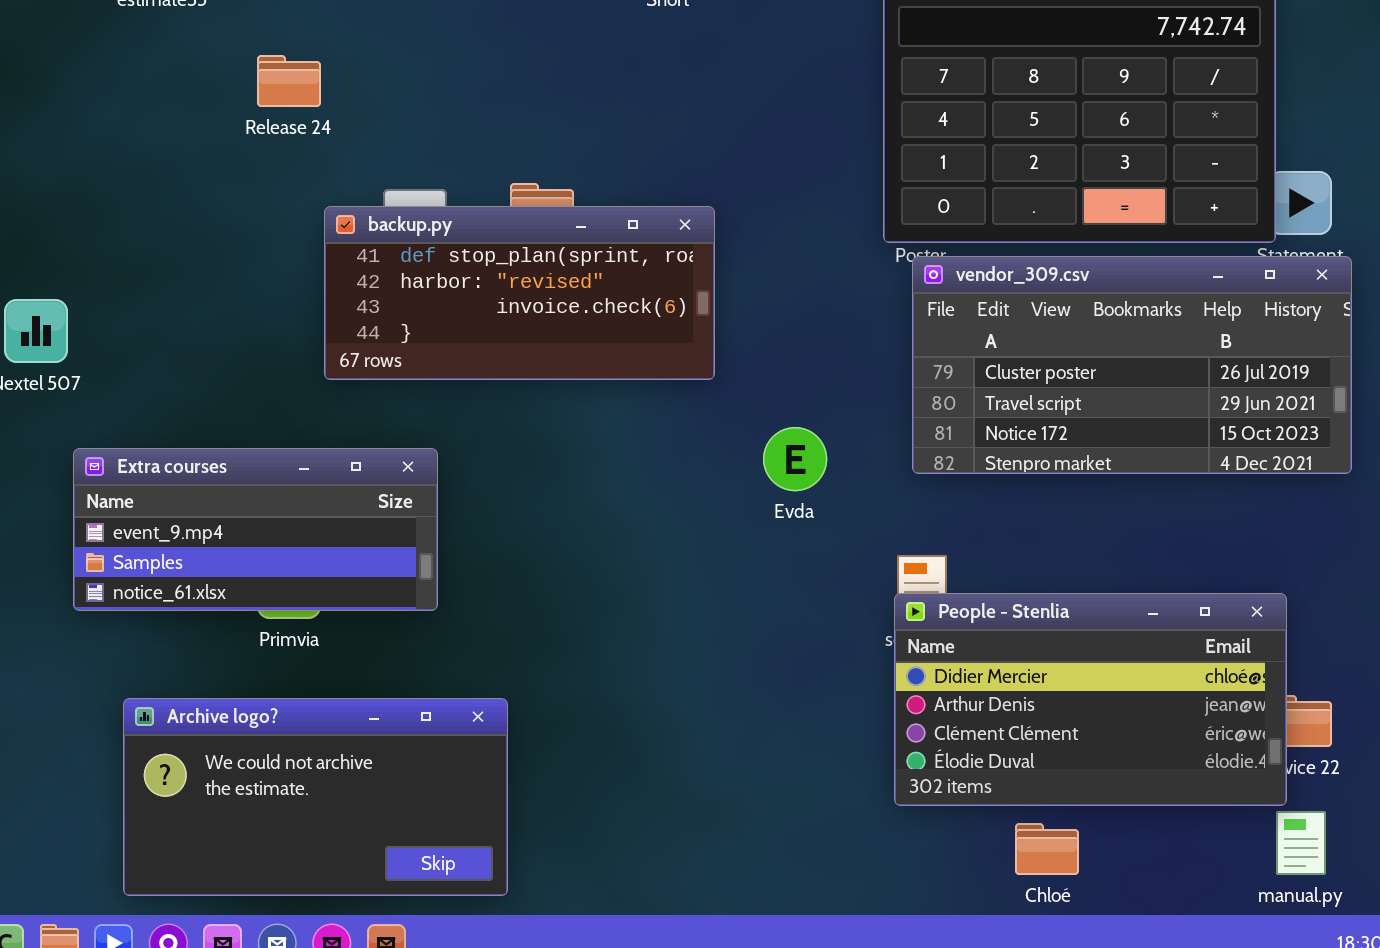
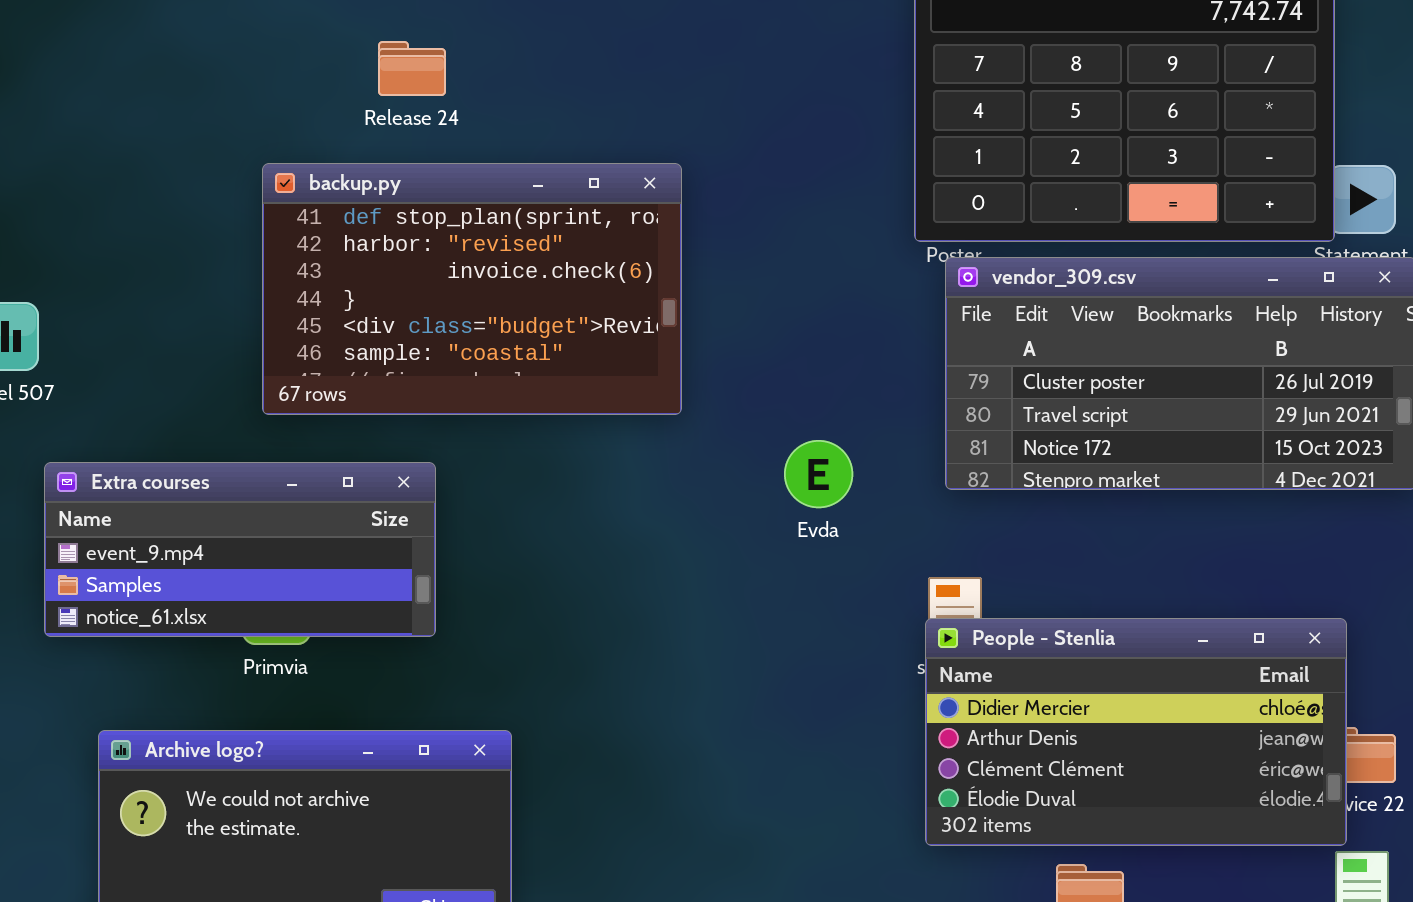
Release 24: [257,55,321,107] -> [378,41,446,96], moved
backup.py: [324,206,715,380] -> [262,163,682,415], moved, resized

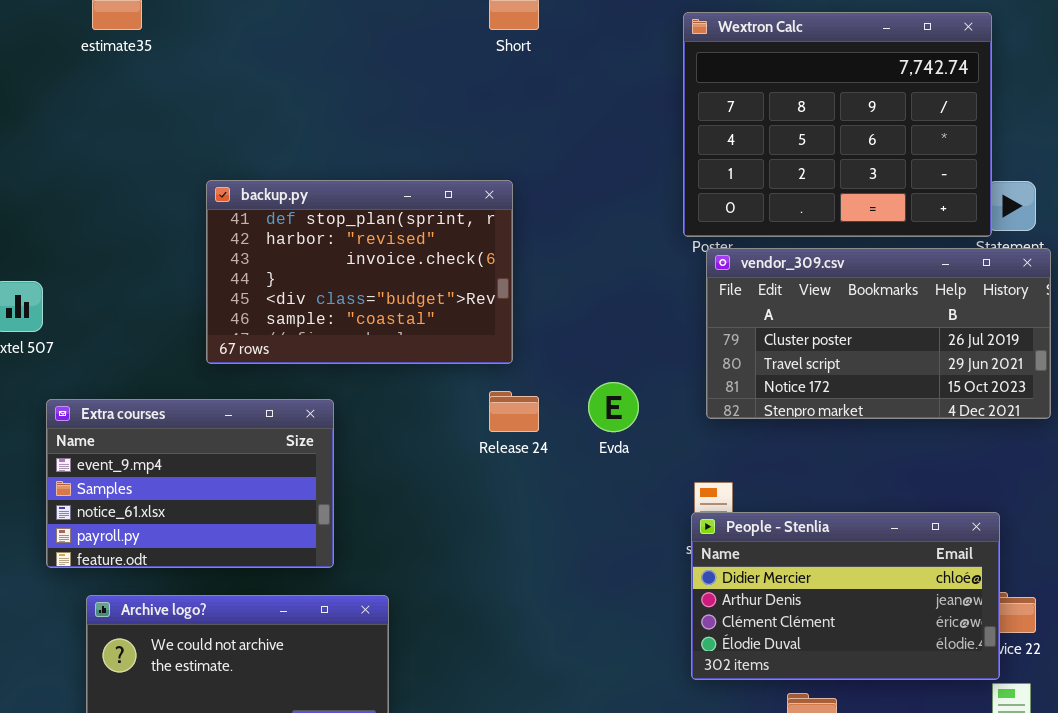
Release 24: [378,41,446,96] -> [489,391,539,432], moved
Extra courses: [44,462,436,637] -> [46,399,334,568], resized

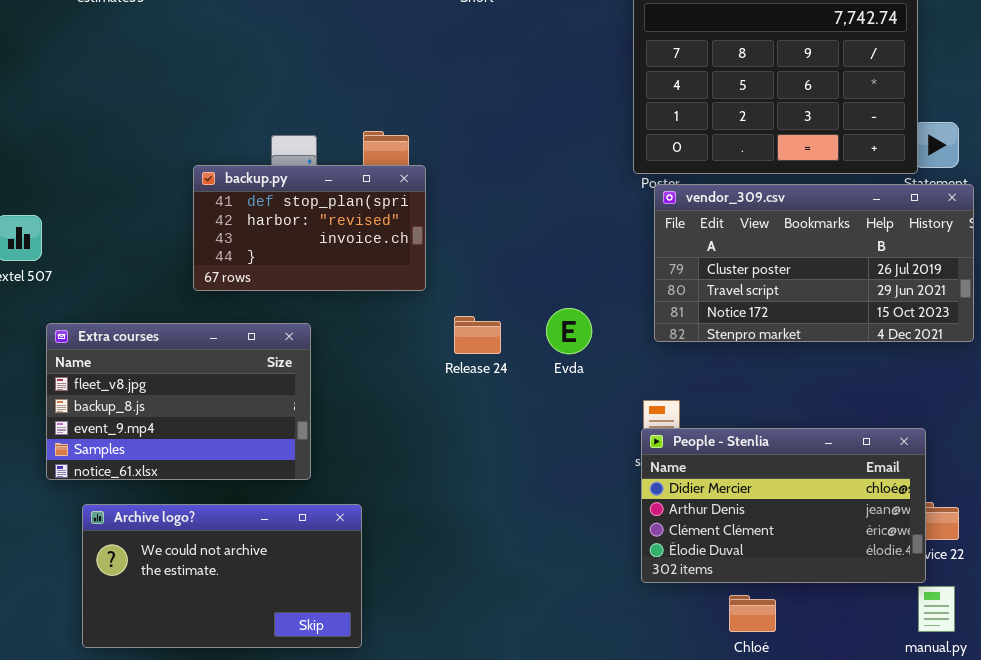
backup.py: [206,180,513,364] -> [193,165,426,291], resized
Extra courses: [46,399,334,568] -> [46,323,311,480], scrolled up 2 rows

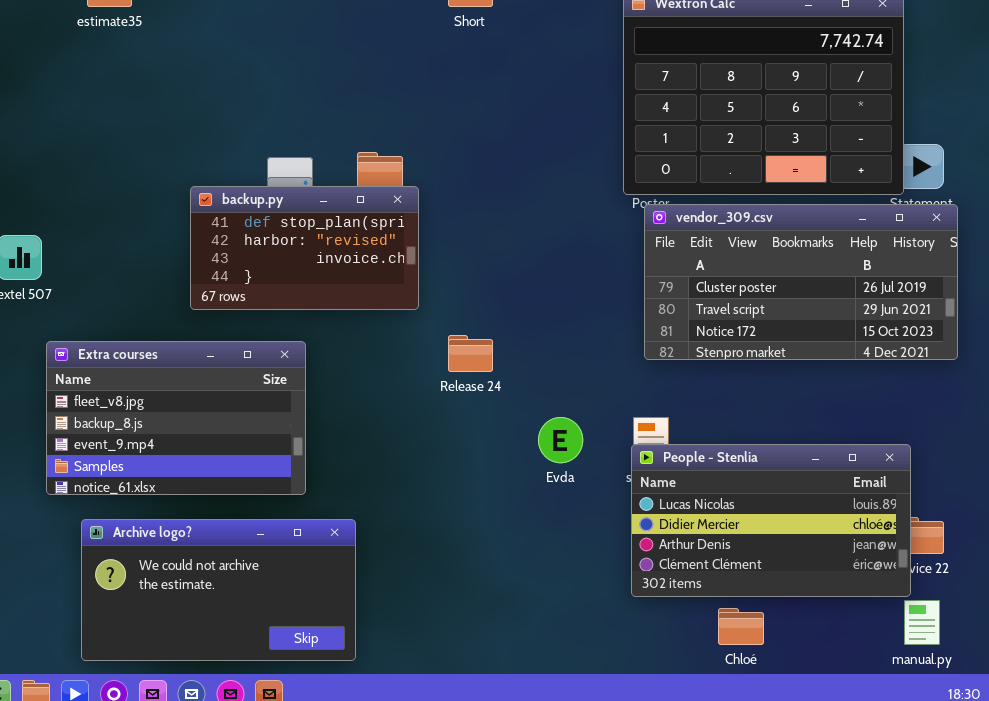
Evda: [546,308,592,354] -> [538,417,583,463], moved
People - Stenlia: [641,428,926,583] -> [631,444,911,597], scrolled up 1 row

